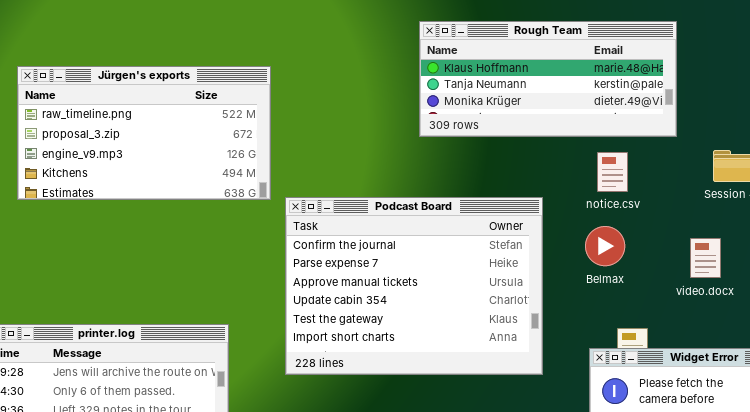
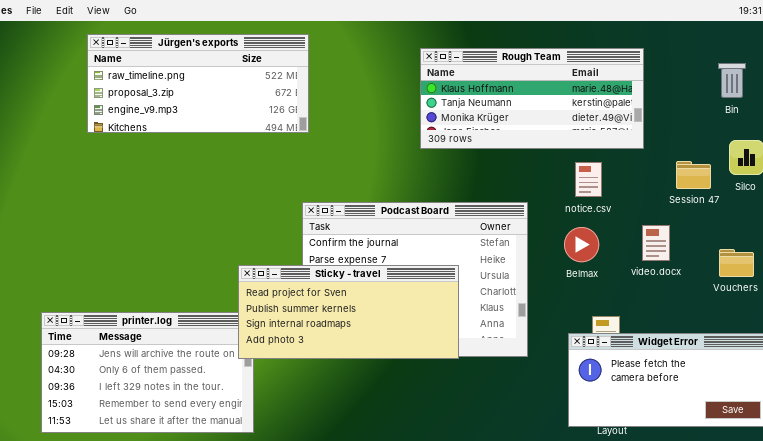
Jürgen's exports: [17,66,271,200] -> [87,34,309,133], moved, resized
video.docx: [690,238,721,278] -> [642,225,670,261], moved
Sticky - travel: none -> [238,265,459,359], opened

